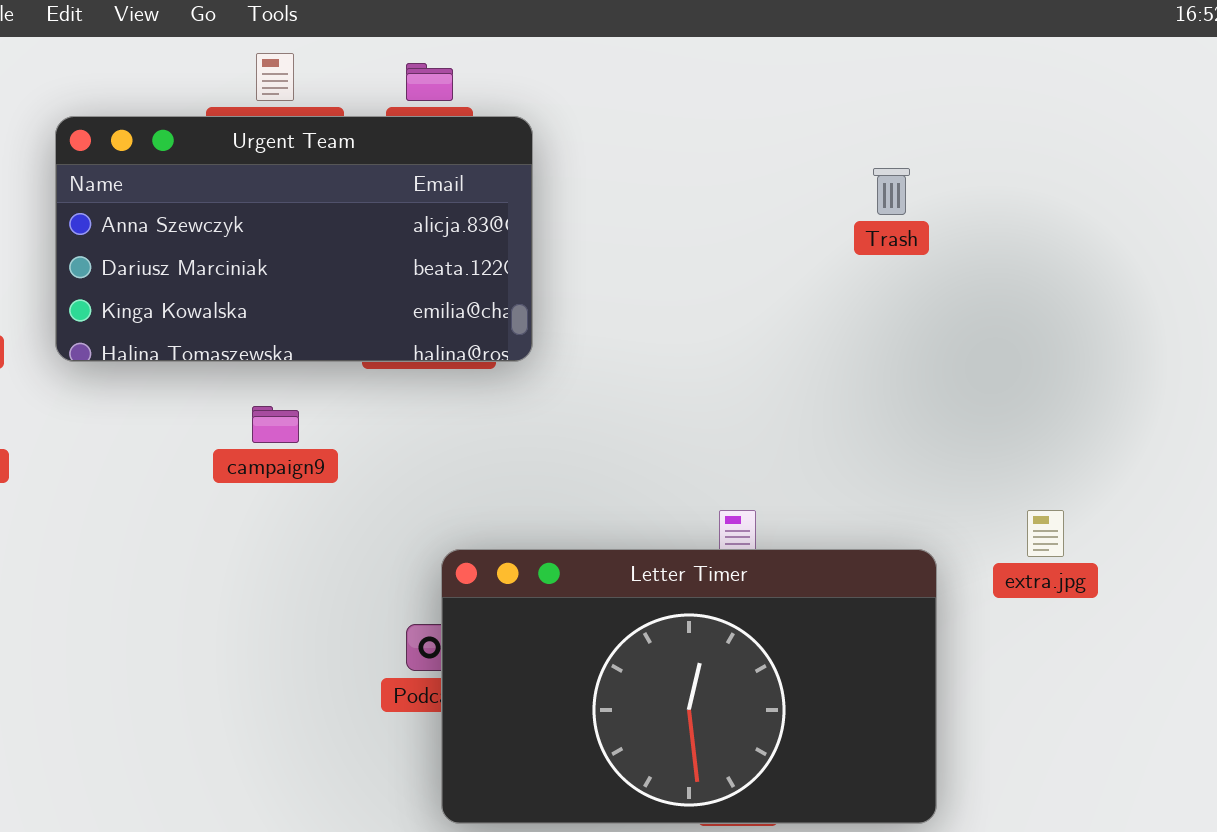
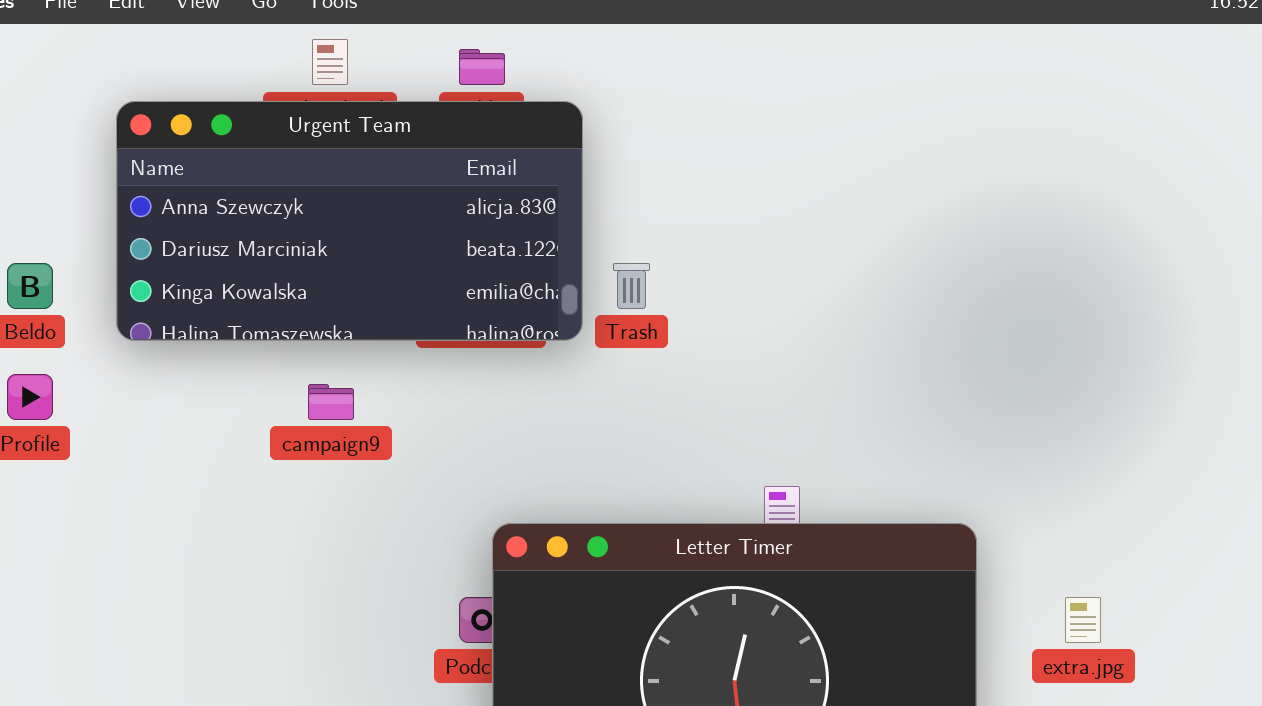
Trash: [873,168,910,215] -> [613,263,650,309], moved
extra.jpg: [1027,510,1064,557] -> [1065,597,1101,643], moved

